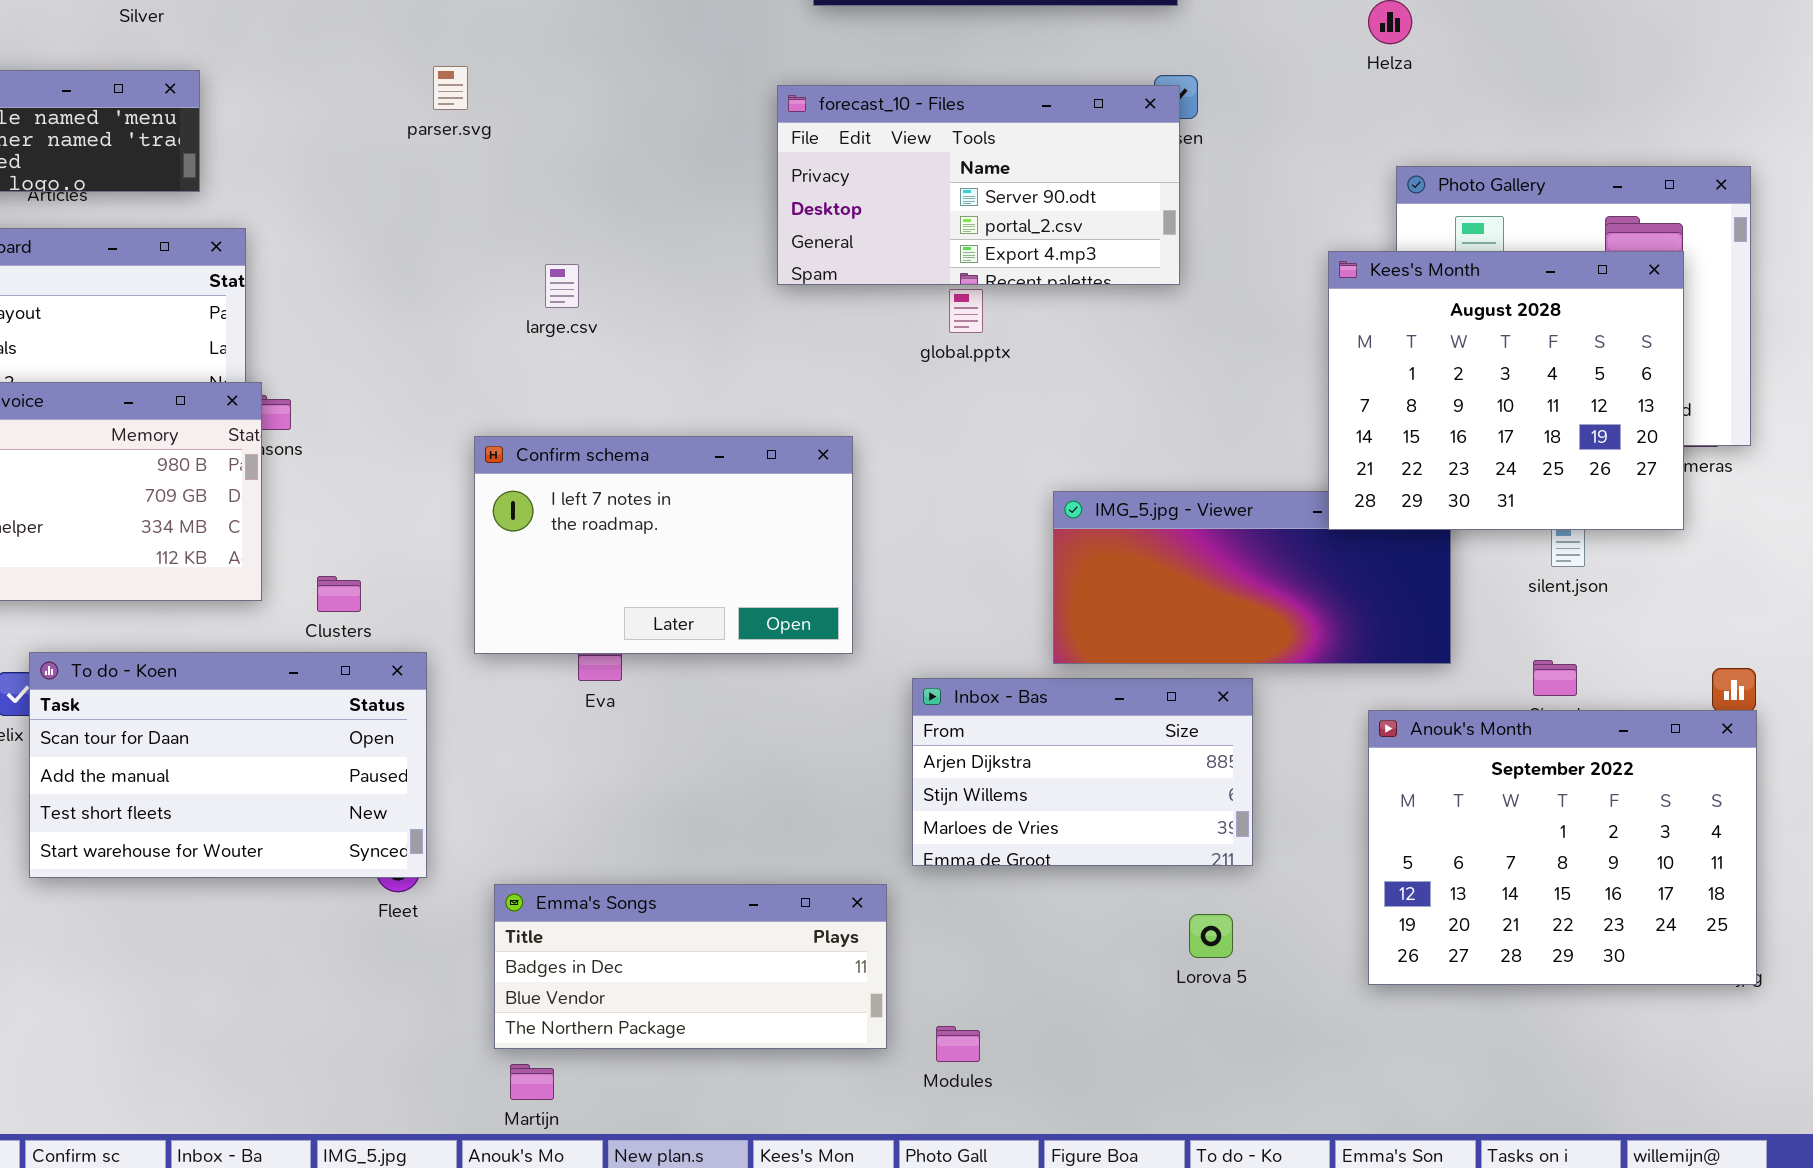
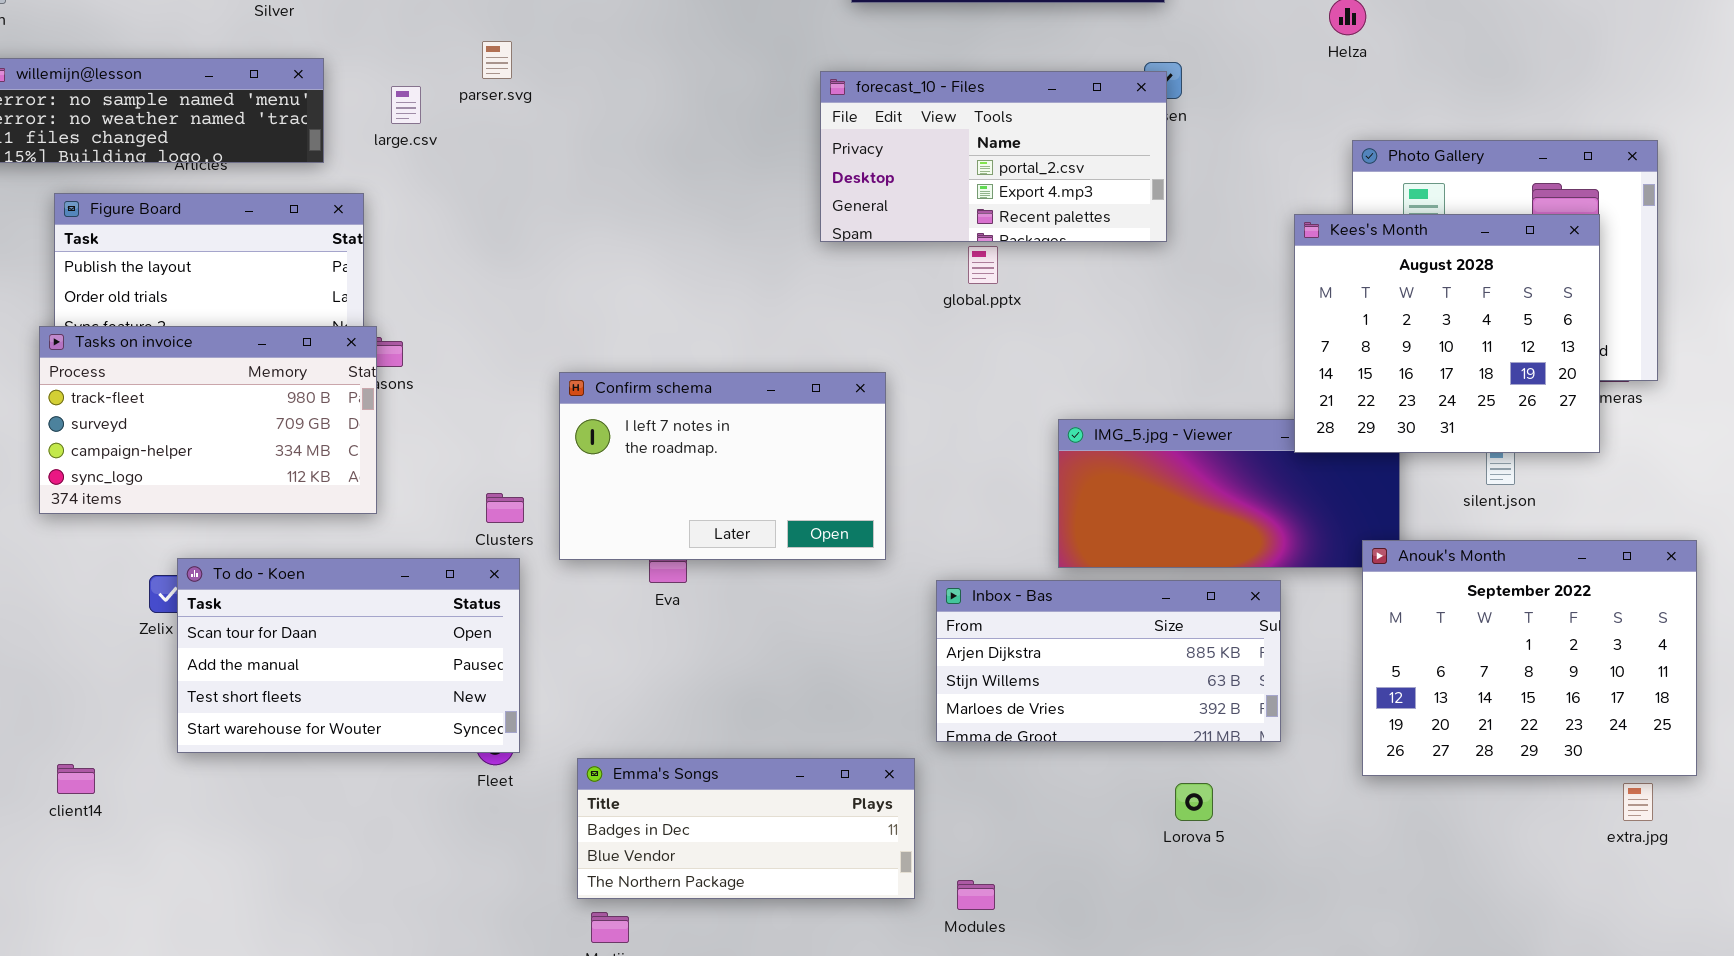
parser.svg: [433,66,468,110] -> [482,41,512,79], moved
forecast_10 - Files: [777,85,1180,285] -> [820,71,1167,242], scrolled down 1 row
large.csv: [545,264,579,308] -> [391,86,421,124], moved
Clusters: [317,576,361,612] -> [486,493,524,523], moved
Inbox - Bas: [912,678,1253,866] -> [936,580,1281,742], resized
Anouk's Month: [1368,710,1757,985] -> [1362,540,1697,776], moved

